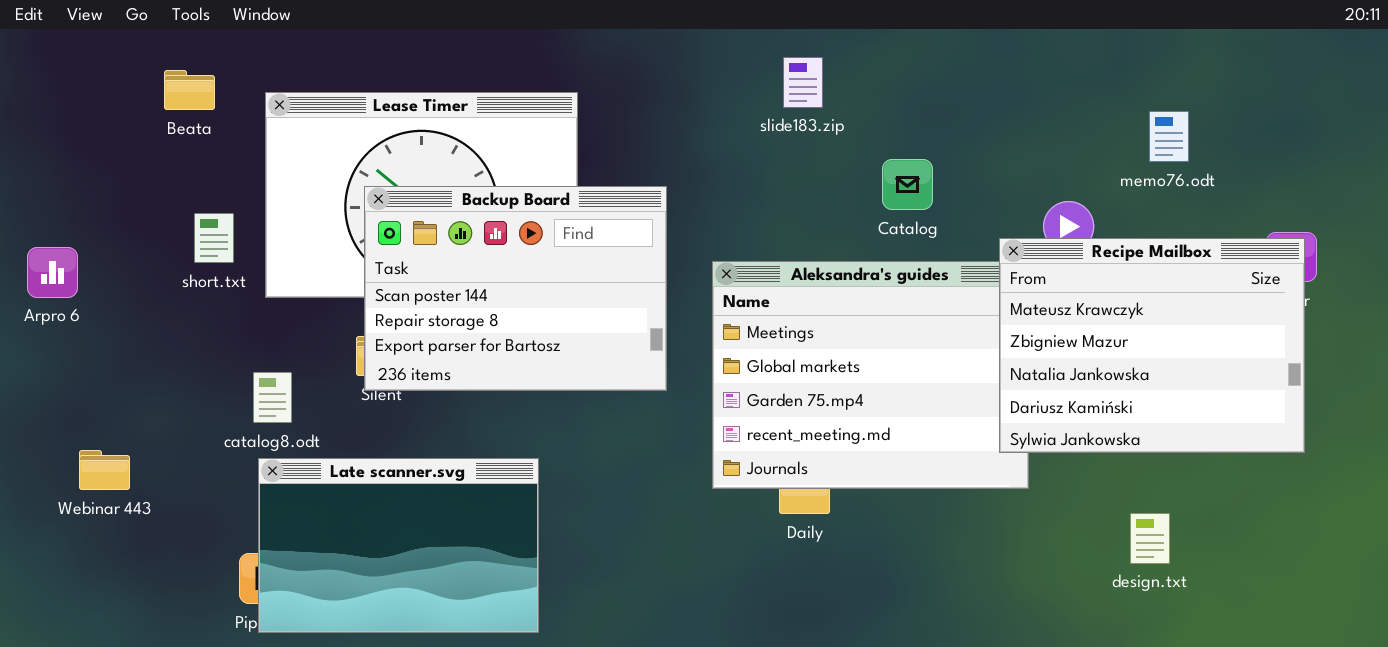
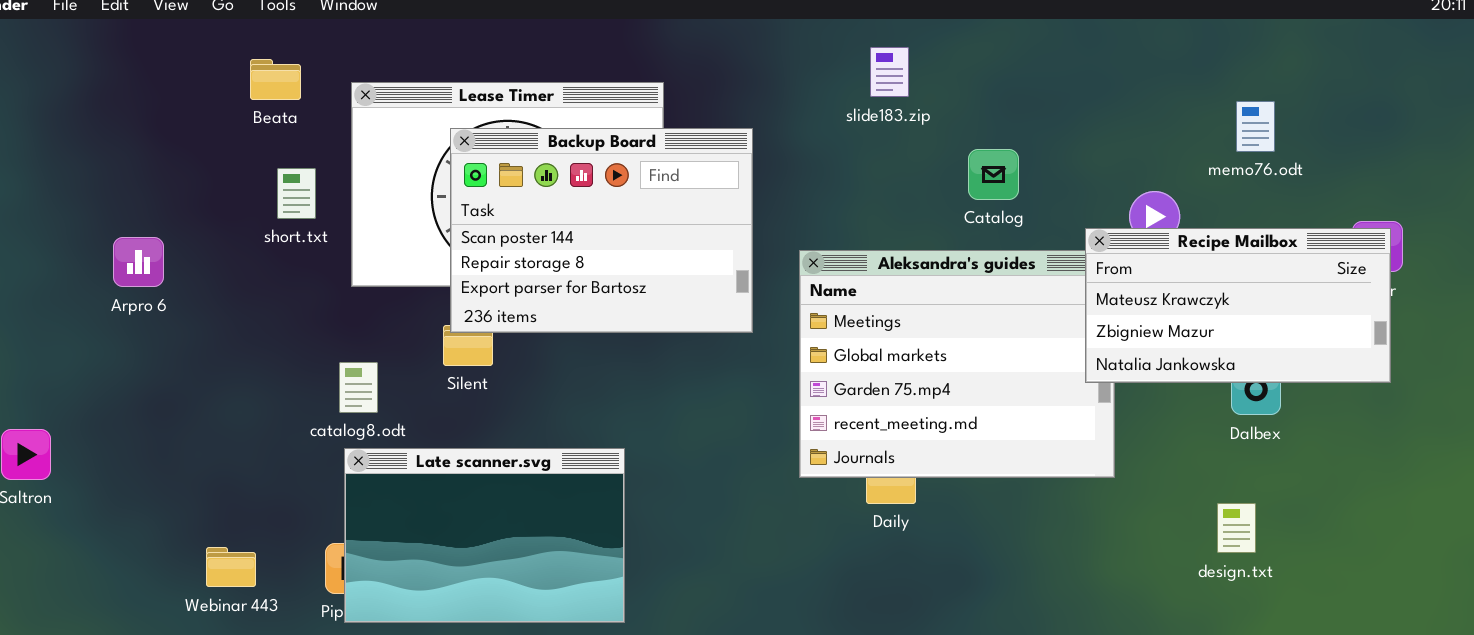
Backup Board: [364,186,667,391] -> [450,128,753,333], moved
short.txt: [194,213,234,263] -> [277,168,316,219], moved
Recipe Mailbox: [999,238,1305,453] -> [1085,228,1391,383], resized
Webinar 443: [79,450,130,490] -> [206,547,256,587], moved

